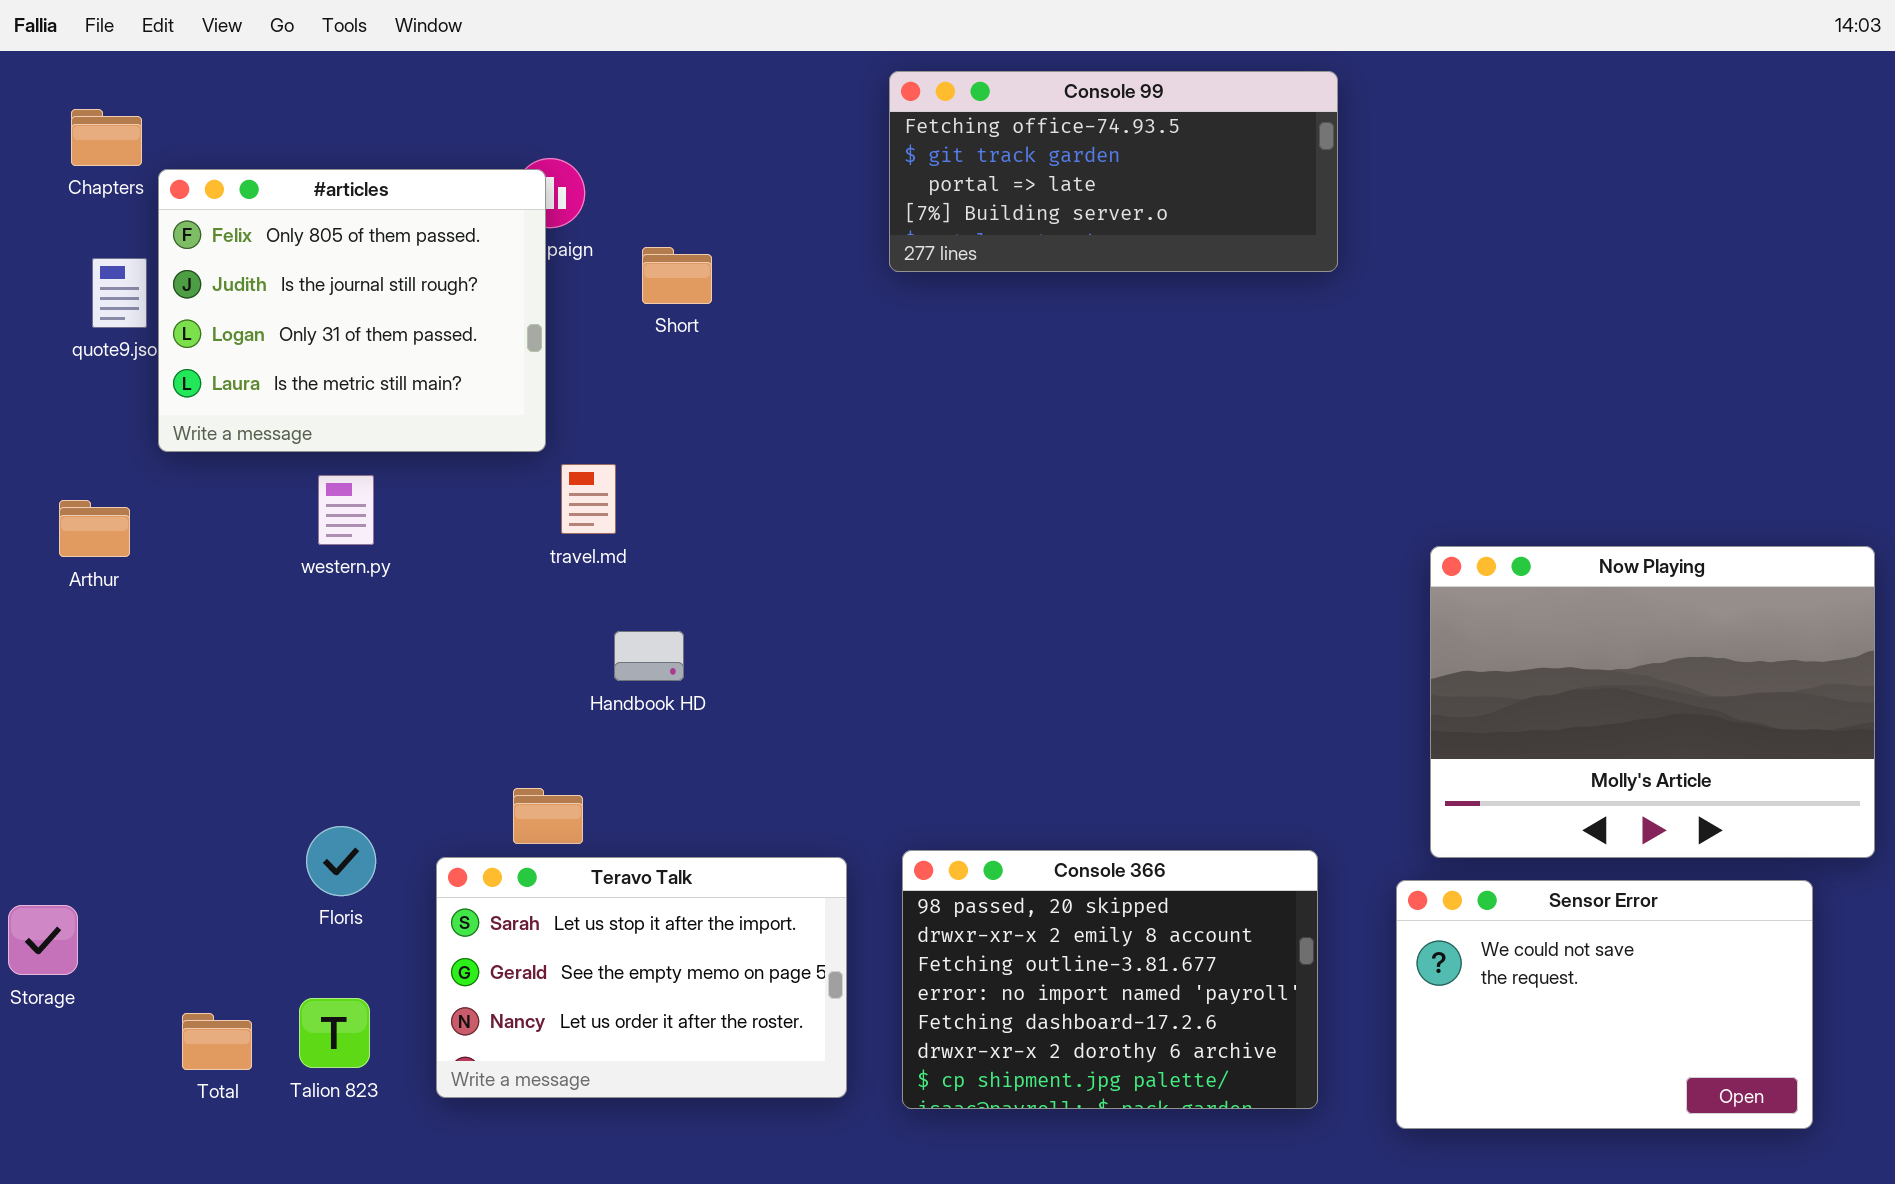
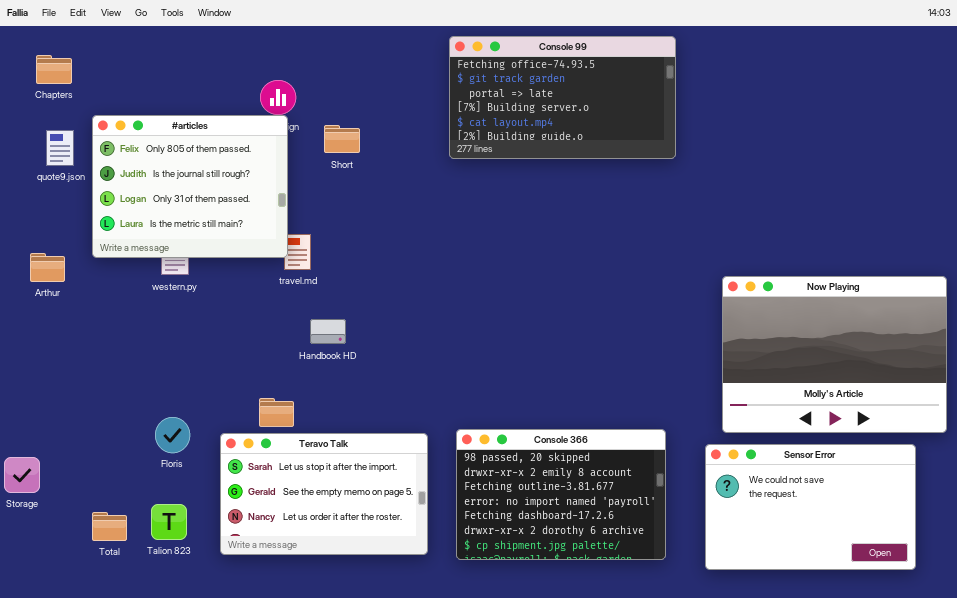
Console 99: [889,71,1338,272] -> [449,36,676,159], resized
#articles: [158,169,546,452] -> [92,115,288,258], moved

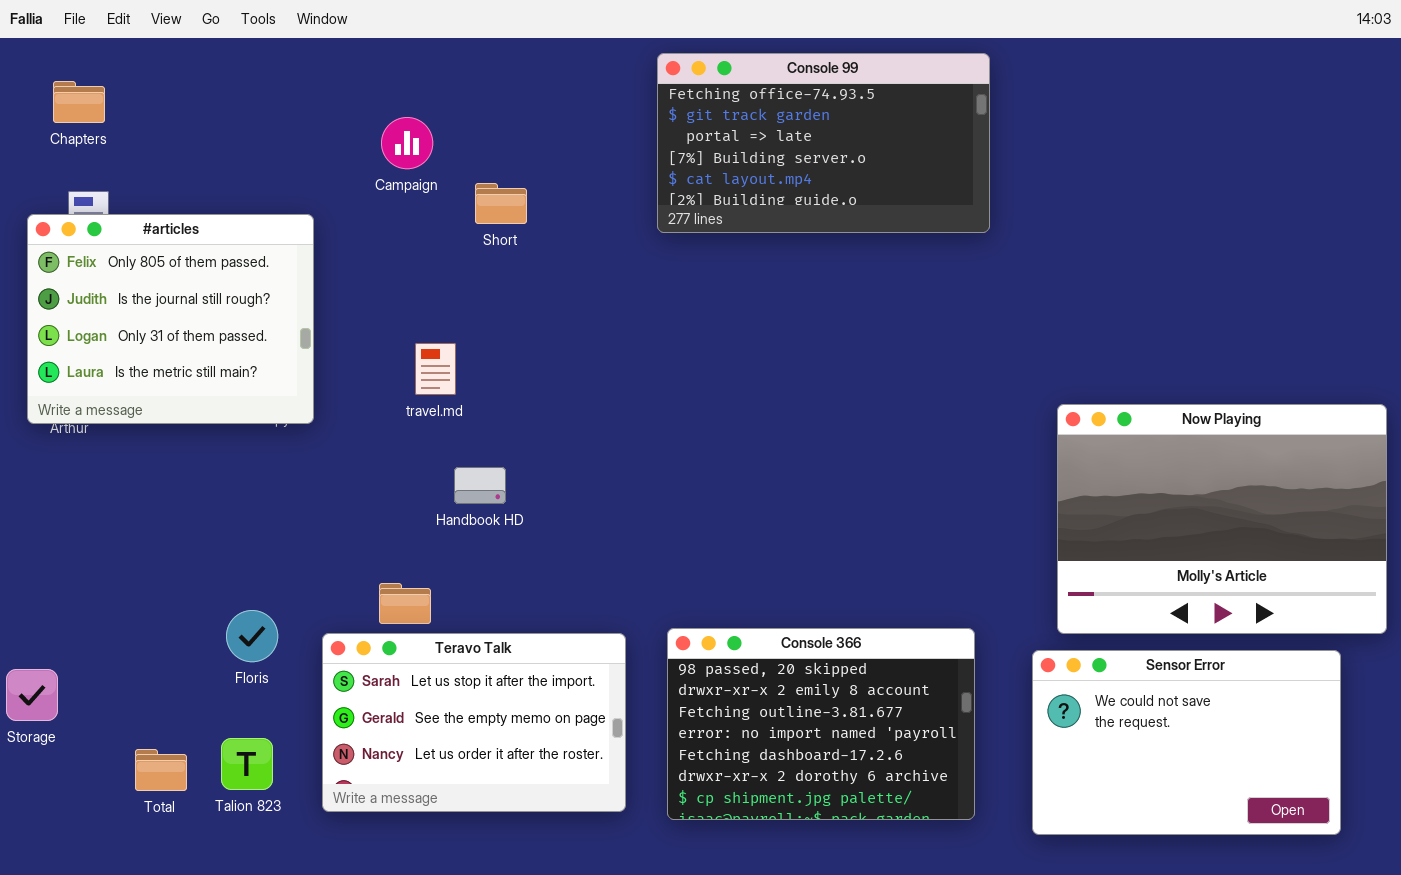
#articles: [92,115,288,258] -> [27,214,314,424], moved

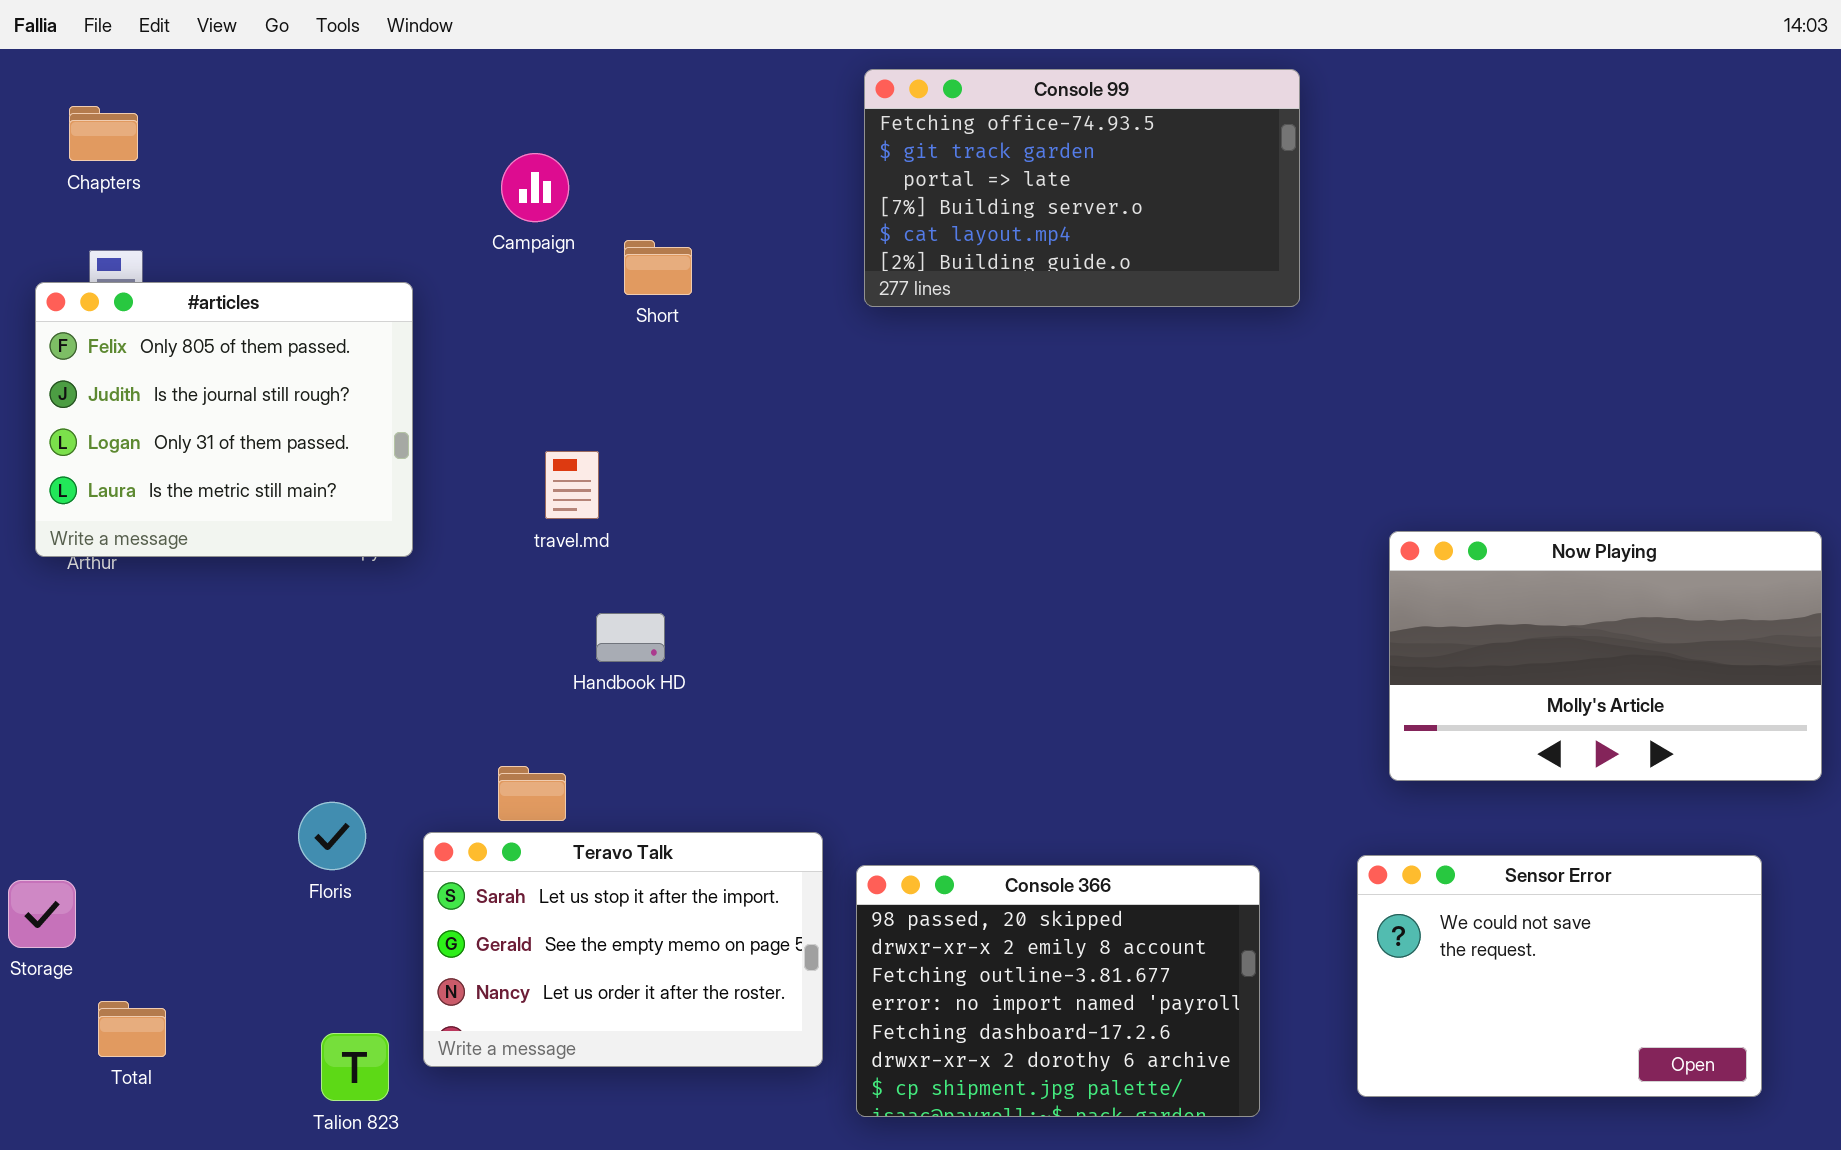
Now Playing: [1057,404,1387,634] -> [1389,531,1822,781], resized
Console 366: [667,628,975,820] -> [856,865,1260,1117], moved
Talion 823: [221,738,273,790] -> [321,1033,389,1101], moved
Total: [135,749,187,791] -> [98,1001,166,1057], moved

